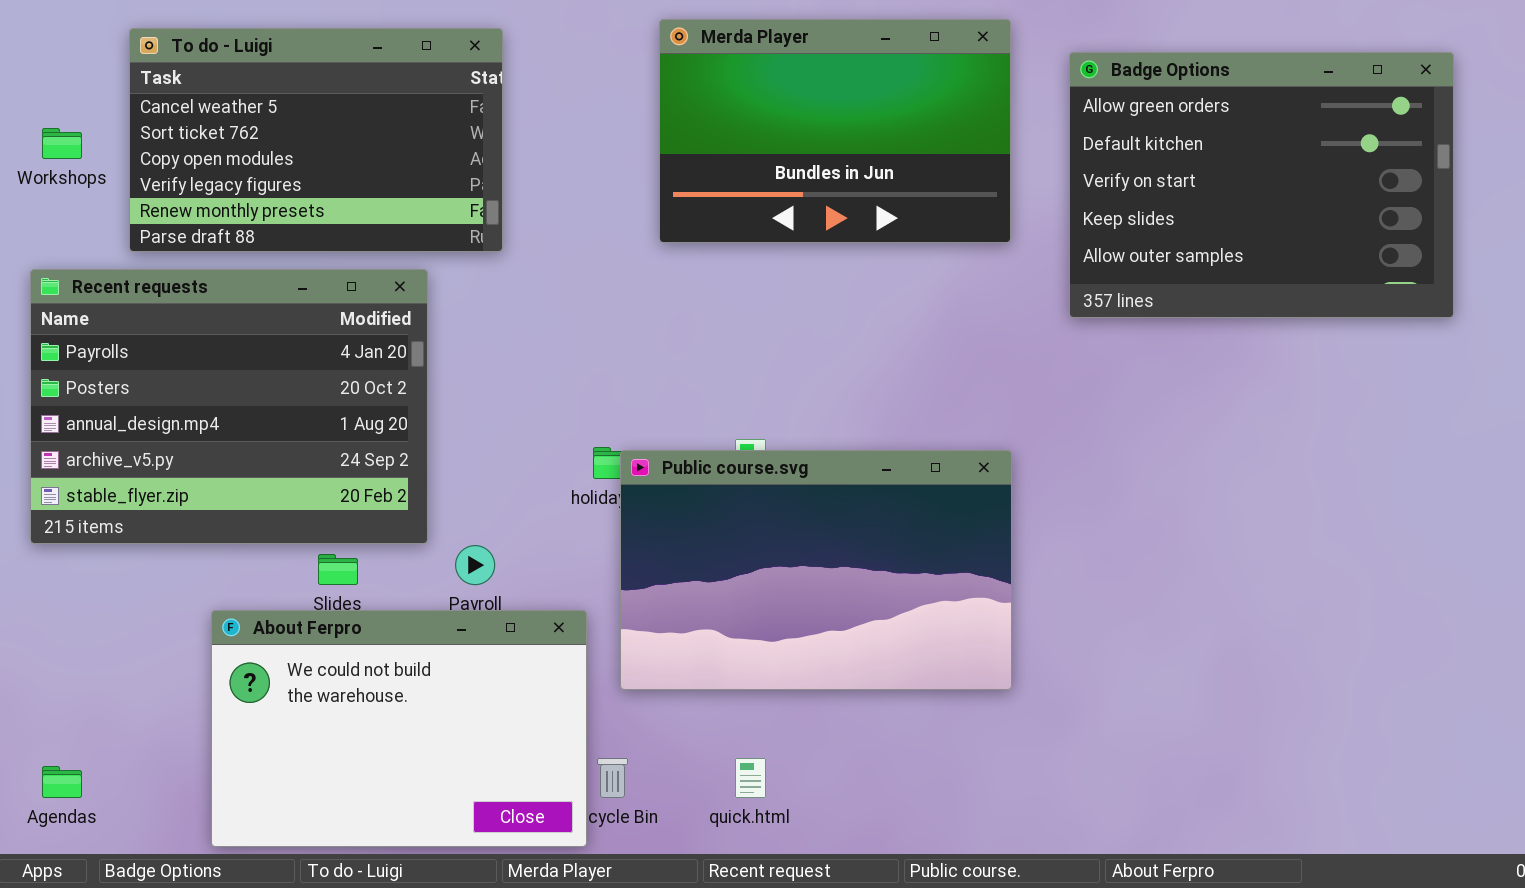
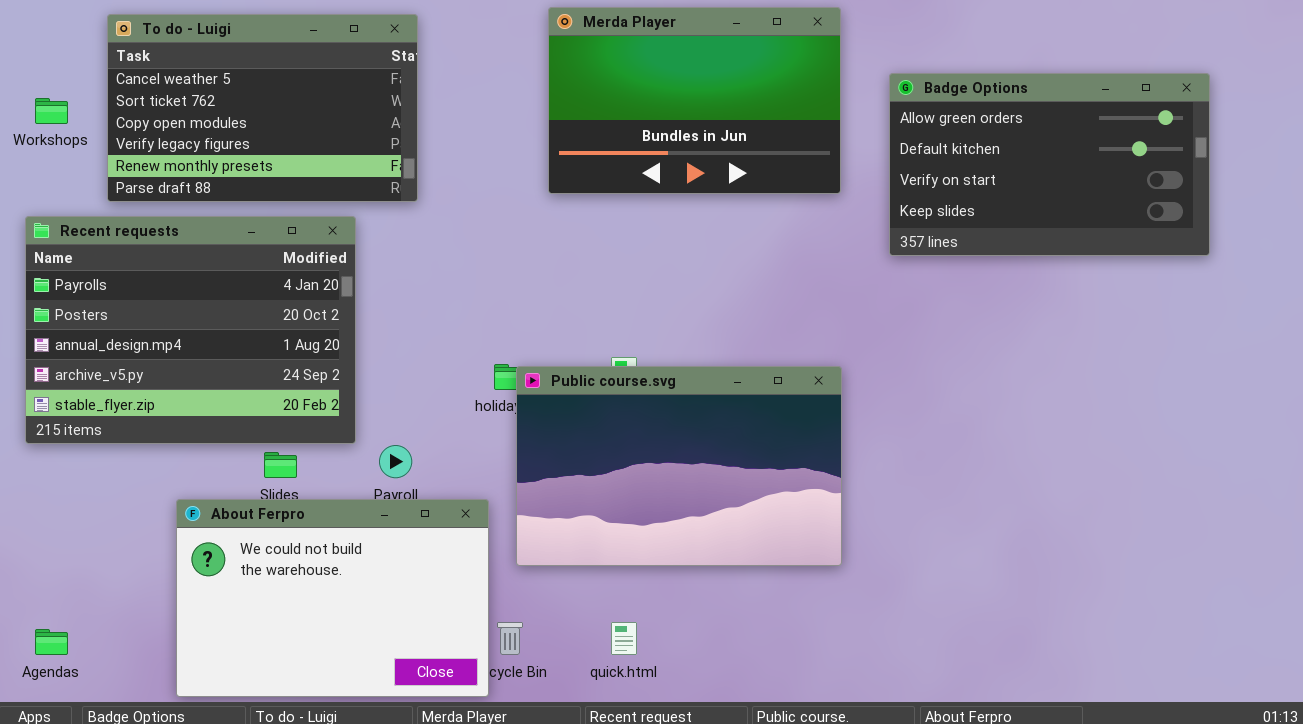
Badge Options: [1069,52,1454,318] -> [889,73,1210,256], resized

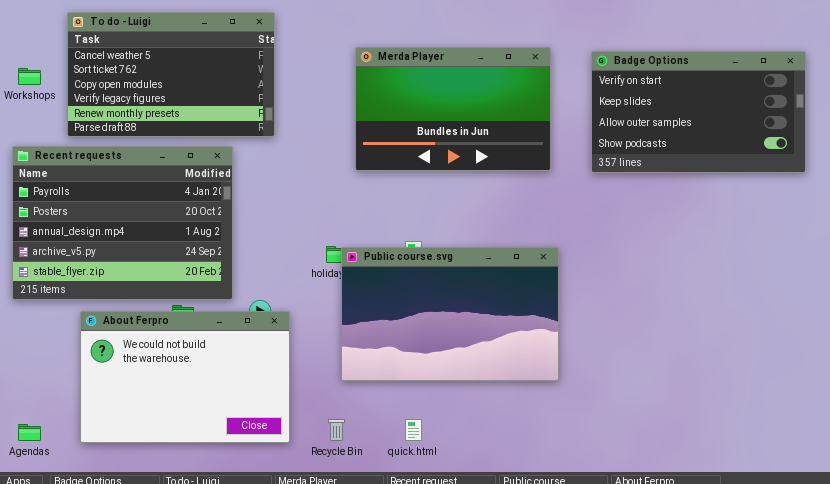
Merda Player: [548,7,841,194] -> [355,47,551,171], moved
Badge Options: [889,73,1210,256] -> [591,51,806,173], scrolled down 2 rows
About Ferpro: [176,499,489,697] -> [80,311,290,443], moved

